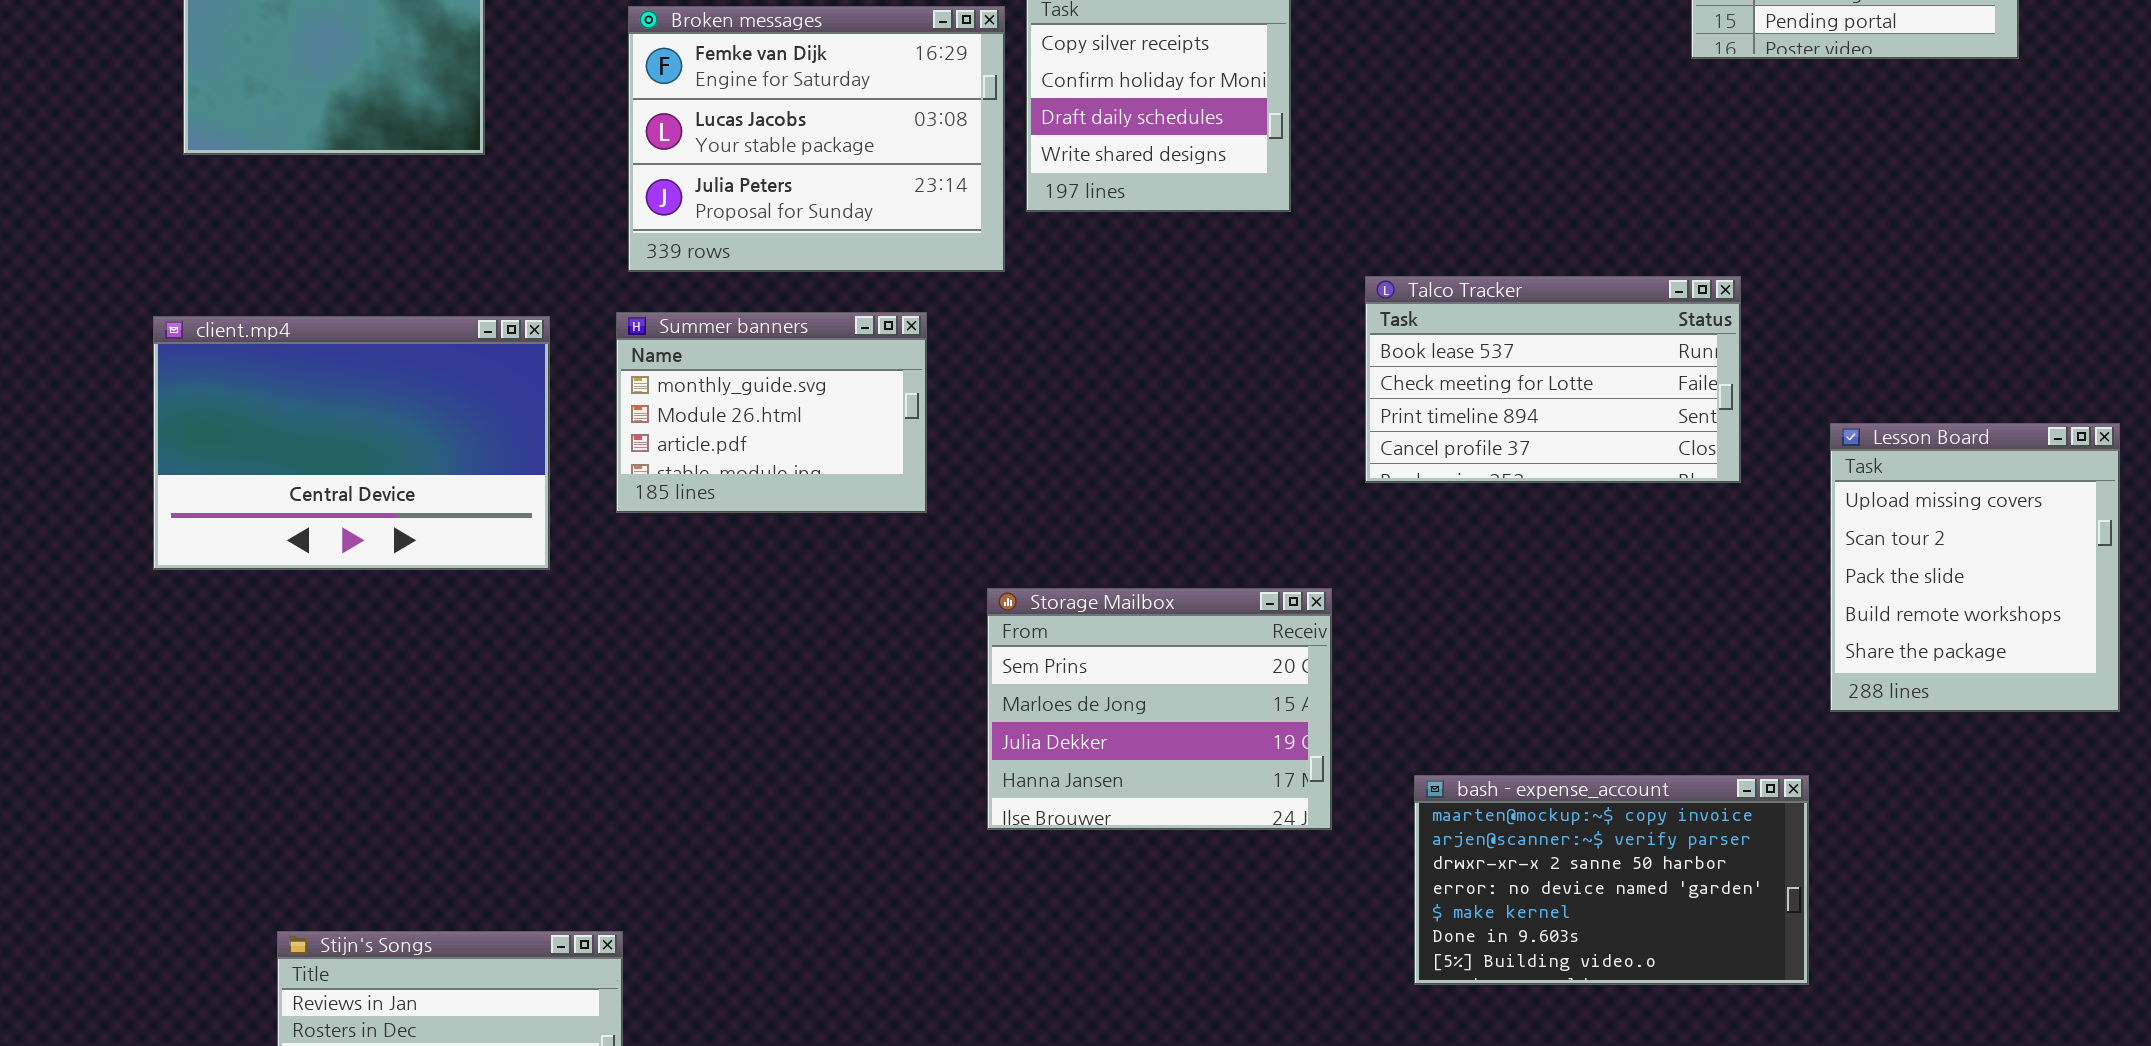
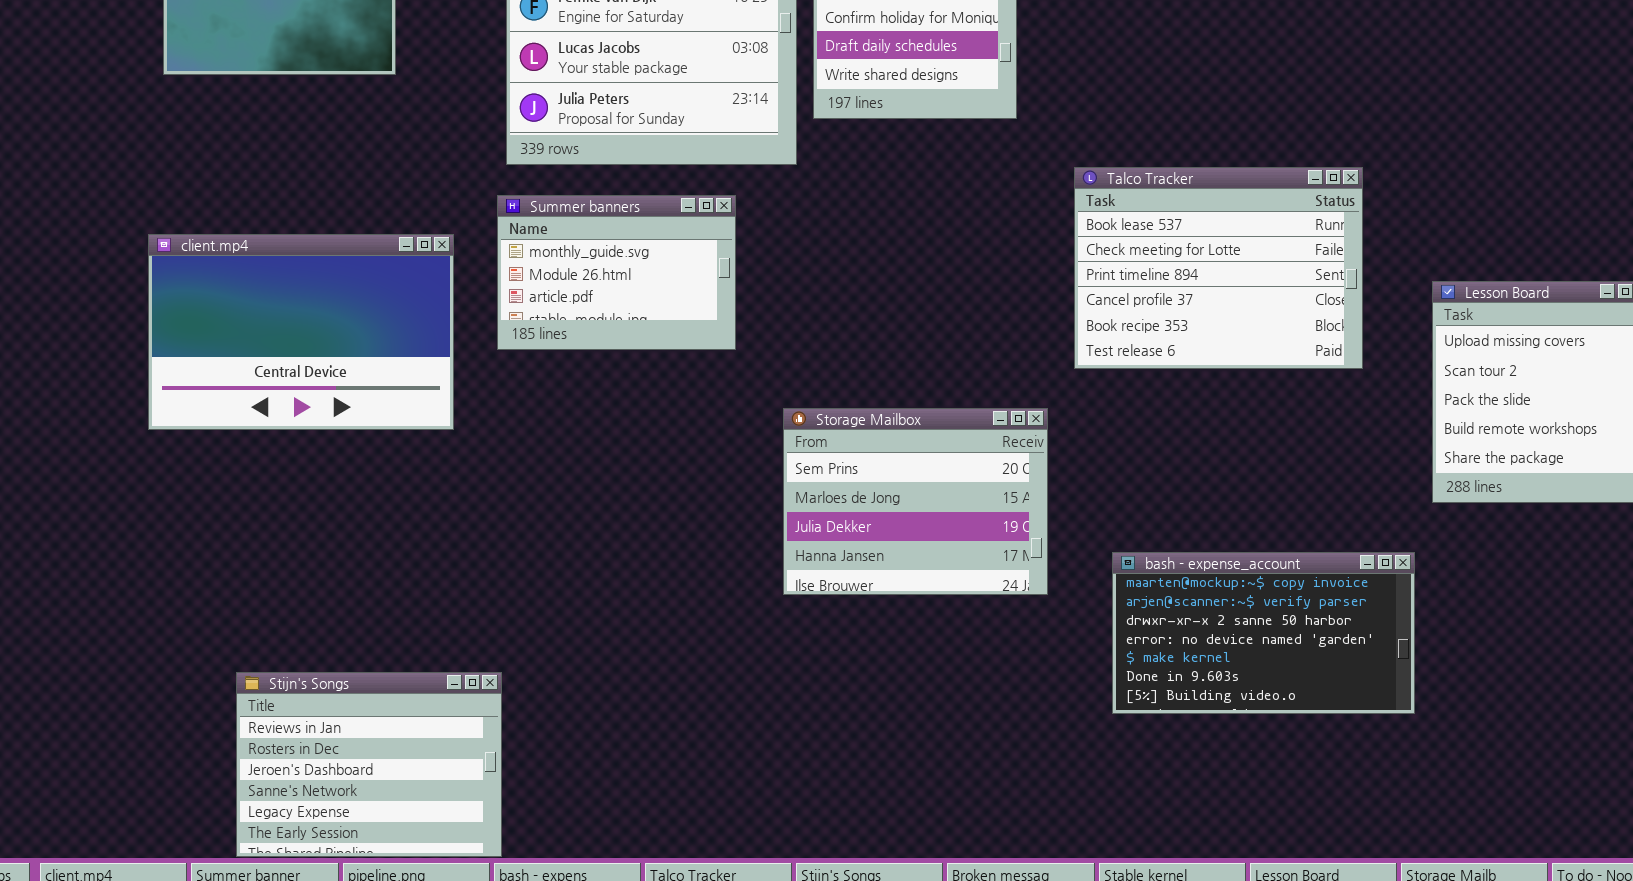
Talco Tracker: [1365,276,1741,483] -> [1074,167,1363,369], resized
client.mp4: [153,316,550,570] -> [148,234,454,430], moved

